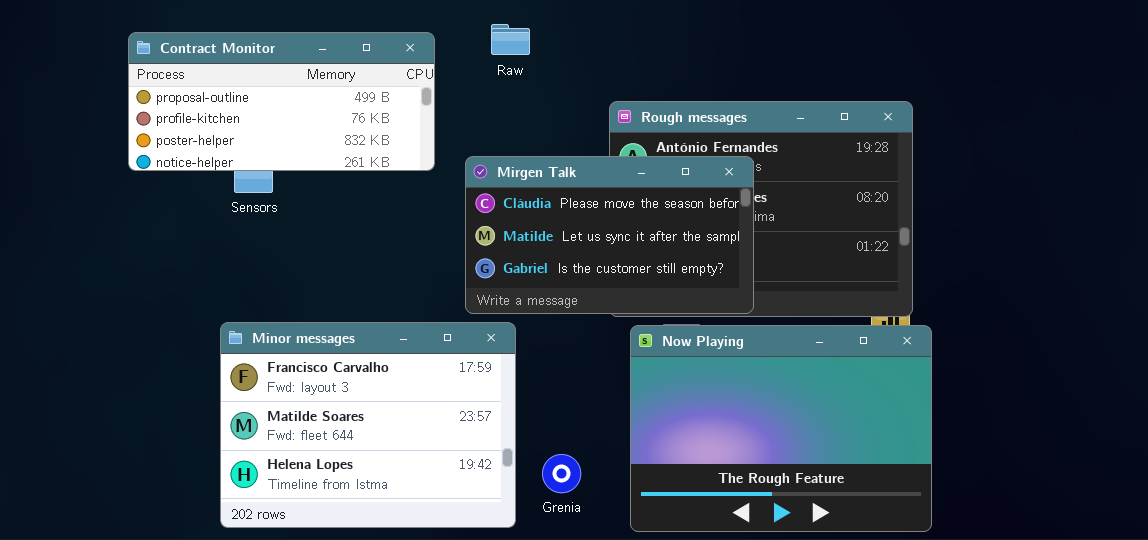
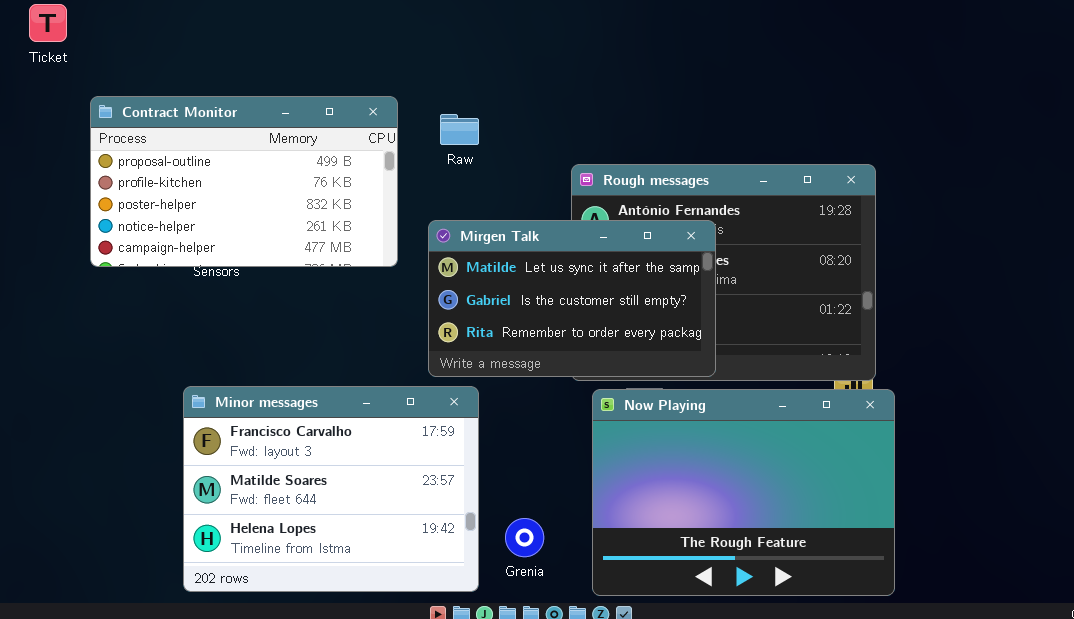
Raw: [491,24,530,55] -> [440,114,479,145], moved
Contract Monitor: [128,32,435,171] -> [90,96,398,267], resized
Mirgen Talk: [465,156,754,314] -> [428,220,716,377], scrolled down 1 row

